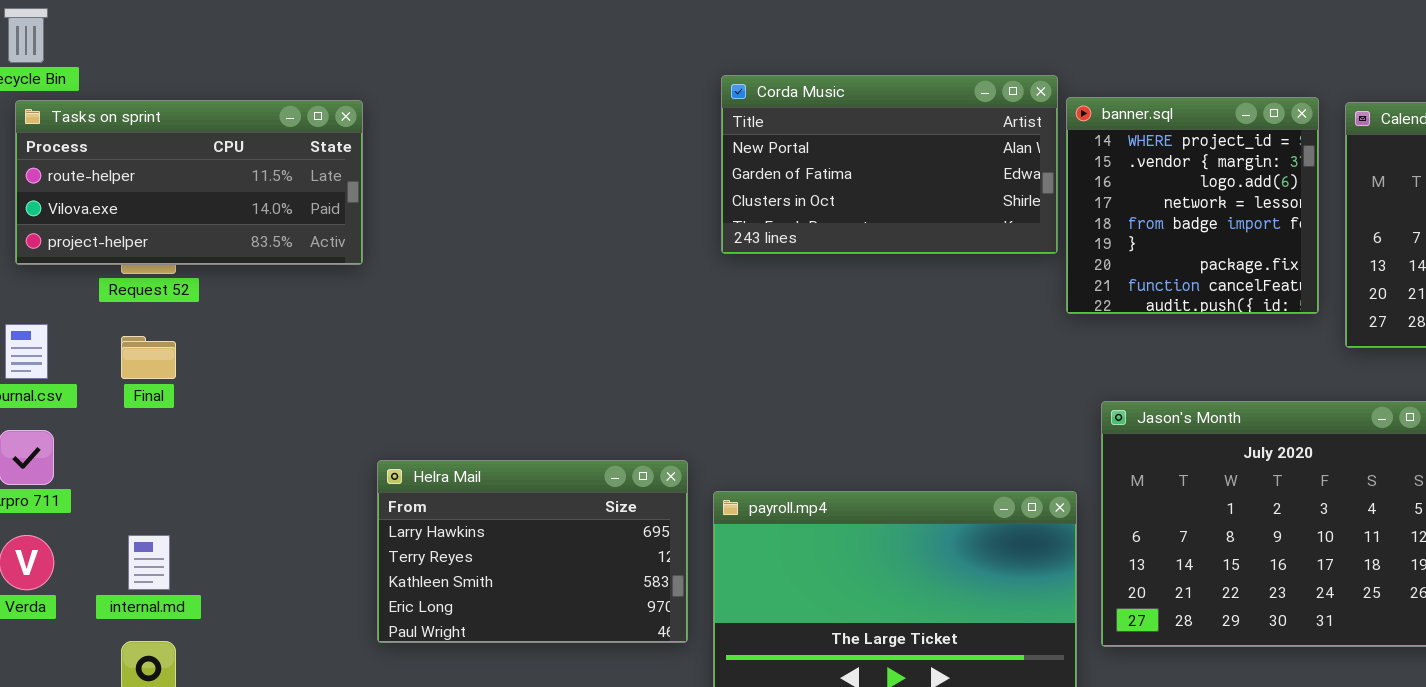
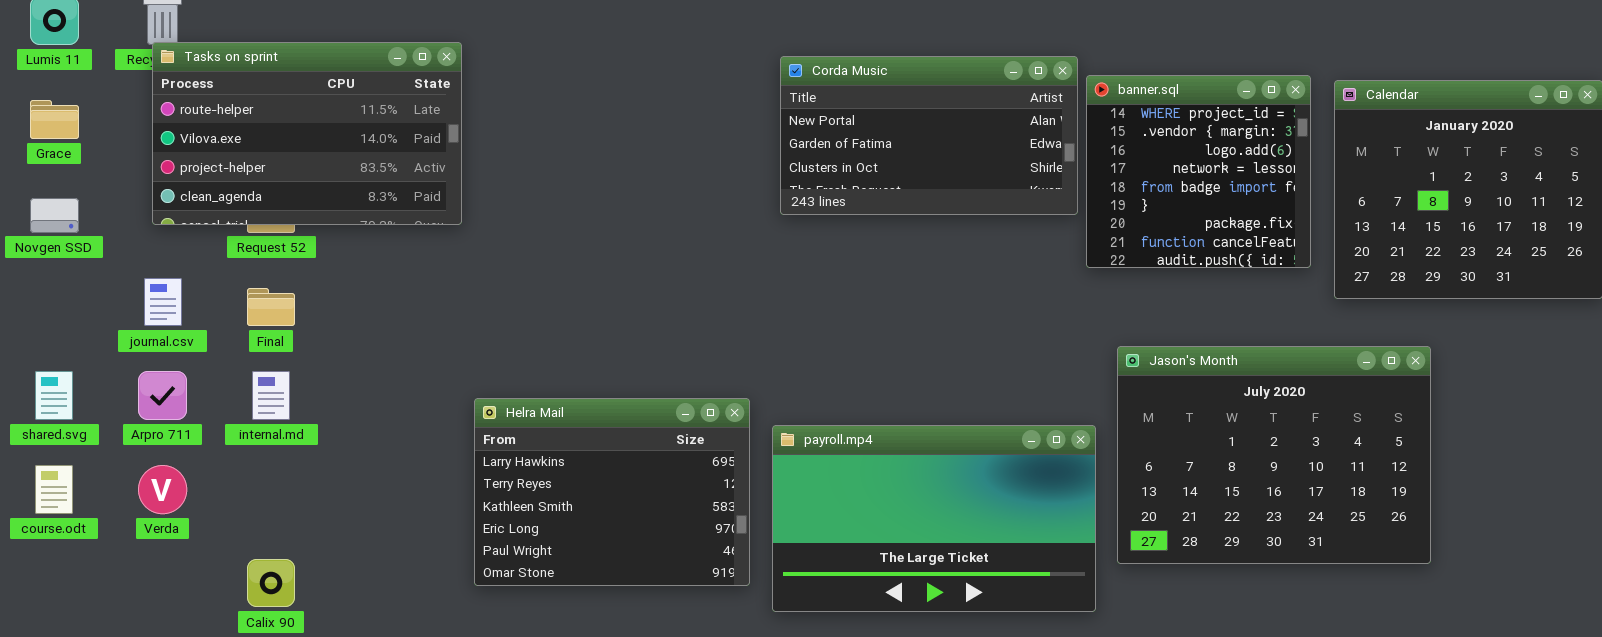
Tasks on sprint: [15,100,363,265] -> [152,42,462,225], resized
Helra Mail: [377,460,688,643] -> [474,398,750,586], resized
internal.md: [128,535,170,590] -> [252,371,290,420], moved

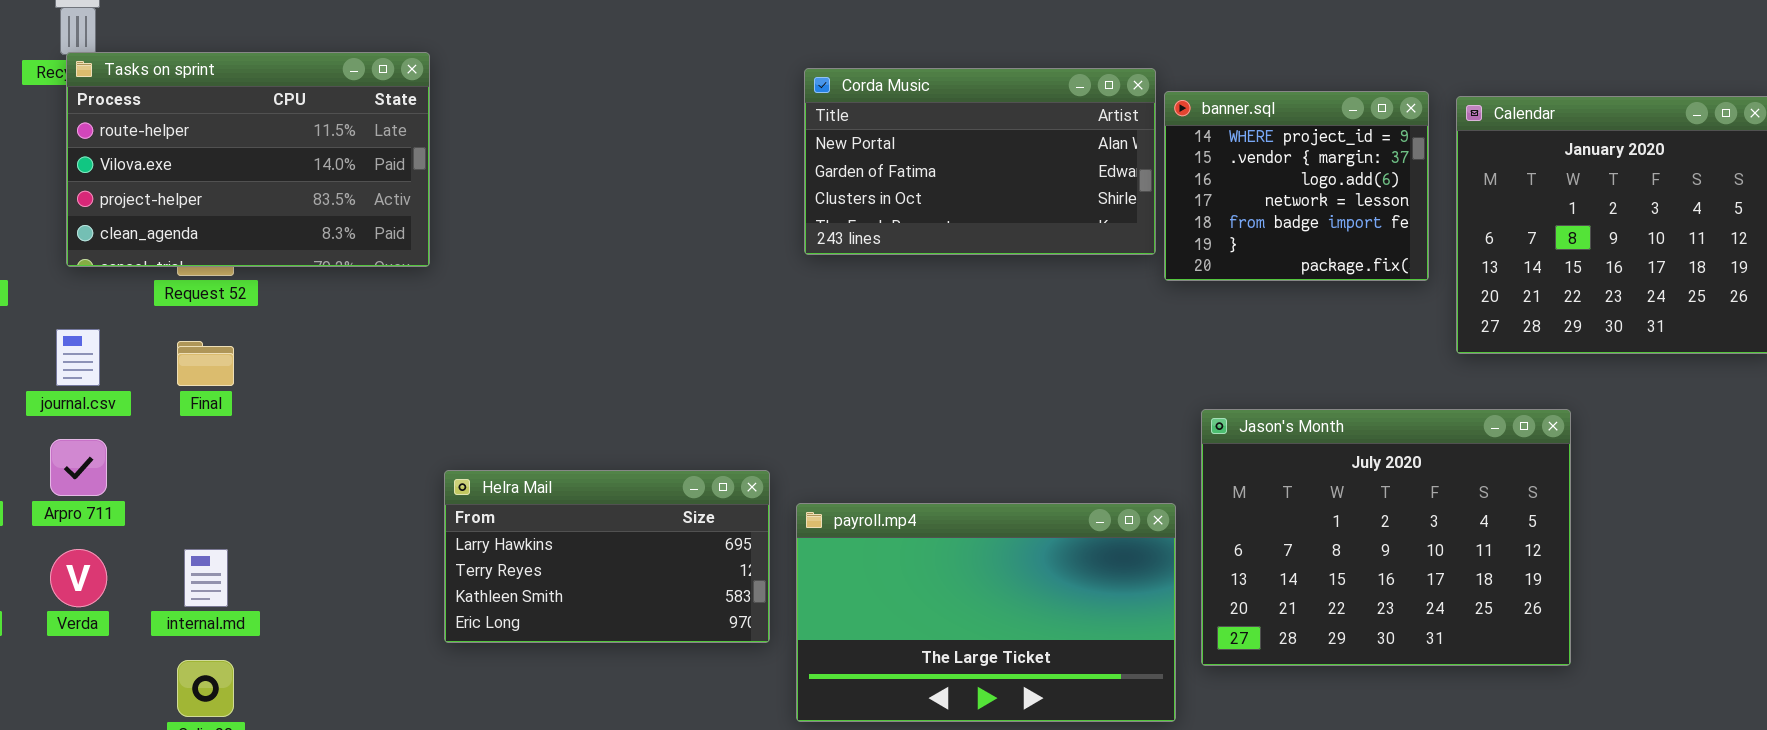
banner.sql: [1086,75,1311,268] -> [1164,91,1429,281], resized
internal.md: [252,371,290,420] -> [184,549,228,607], moved
Helra Mail: [474,398,750,586] -> [444,470,770,643], resized

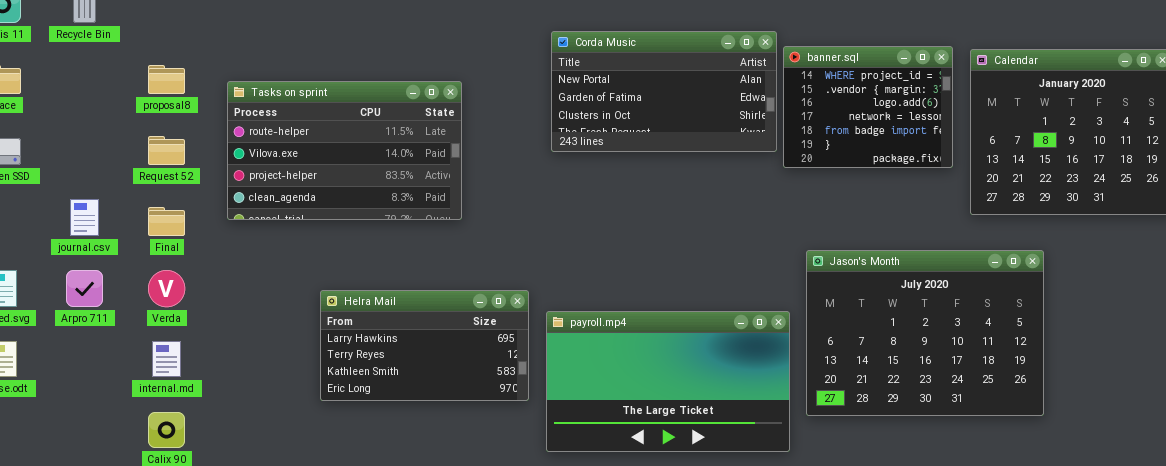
Tasks on sprint: [66,52,430,267] -> [227,81,462,220], moved
Verda: [50,549,107,607] -> [148,270,185,307], moved

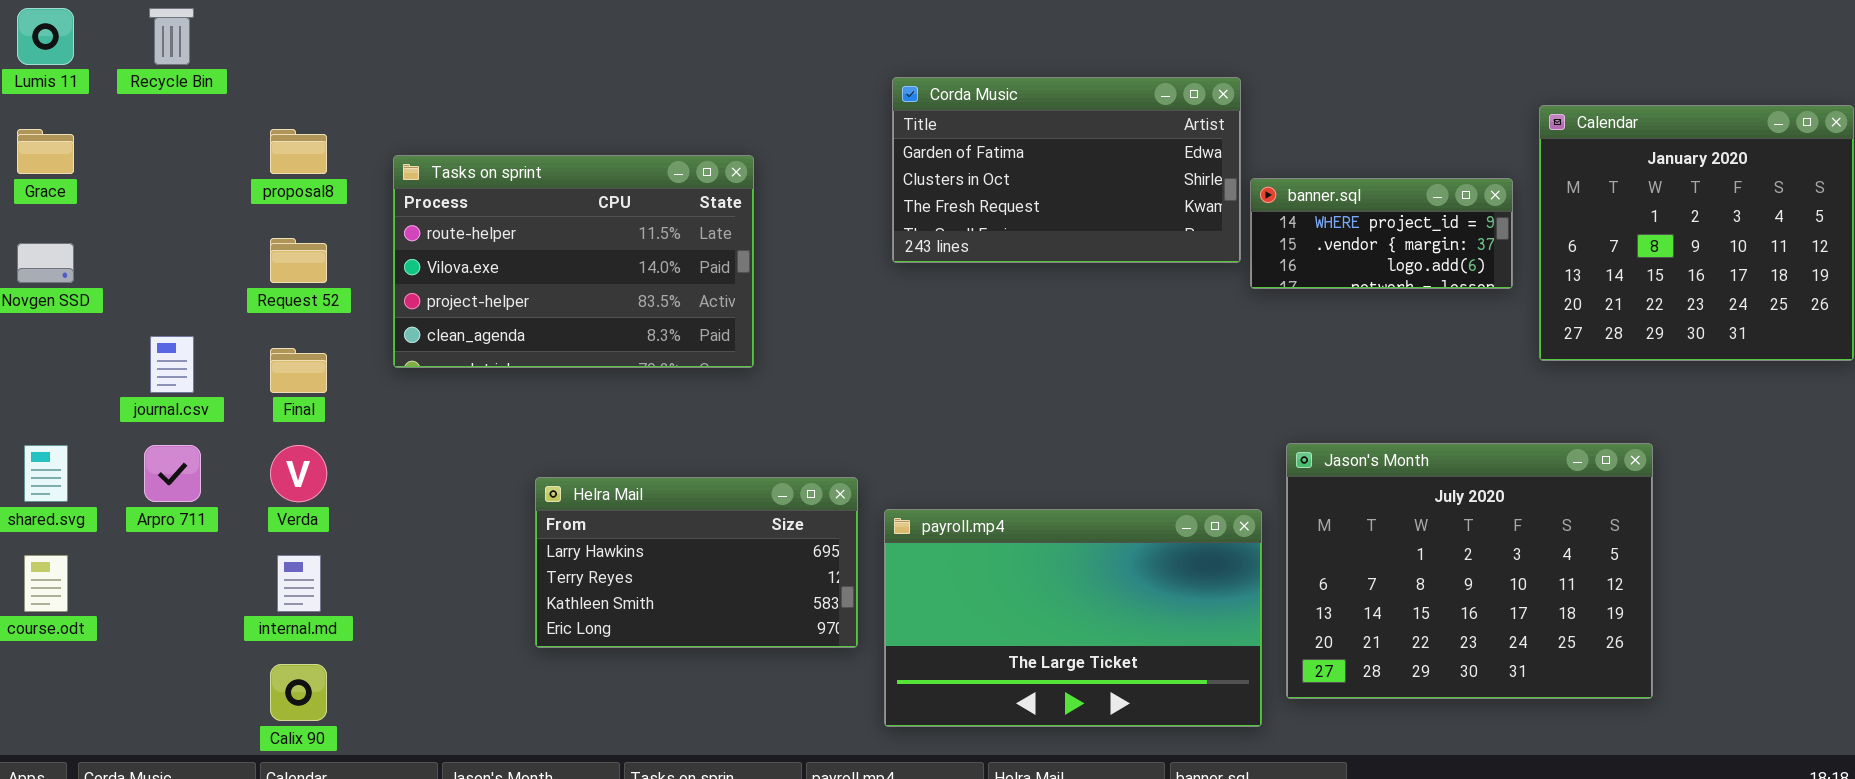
Corda Music: [551,31,777,152] -> [892,77,1241,263], scrolled down 1 row
banner.sql: [783,46,953,168] -> [1250,178,1513,289], resized
Jason's Month: [806,250,1044,416] -> [1286,443,1653,699], moved

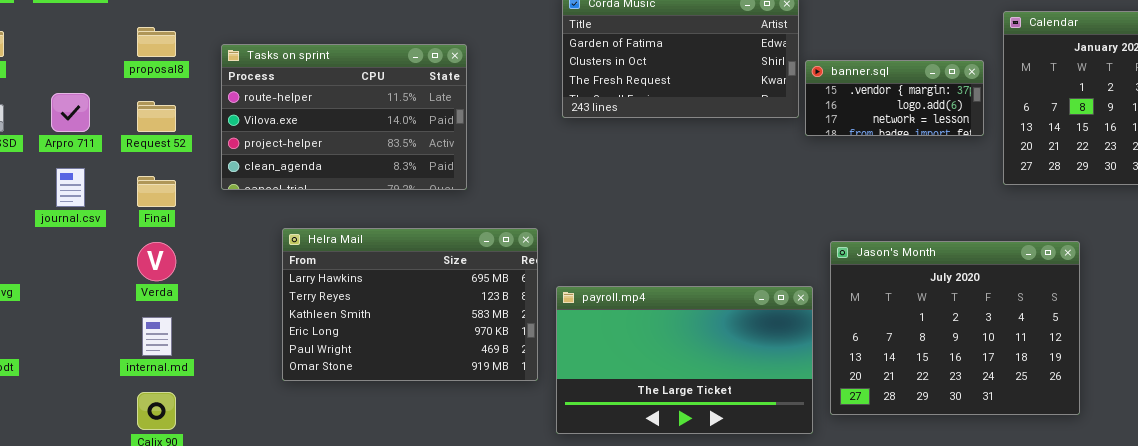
banner.sql: [1250,178,1513,289] -> [805,60,984,136], scrolled down 1 row
Arpro 711: [144,445,201,502] -> [51,93,90,132], moved
Helra Mail: [535,477,858,648] -> [282,228,538,381], resized

